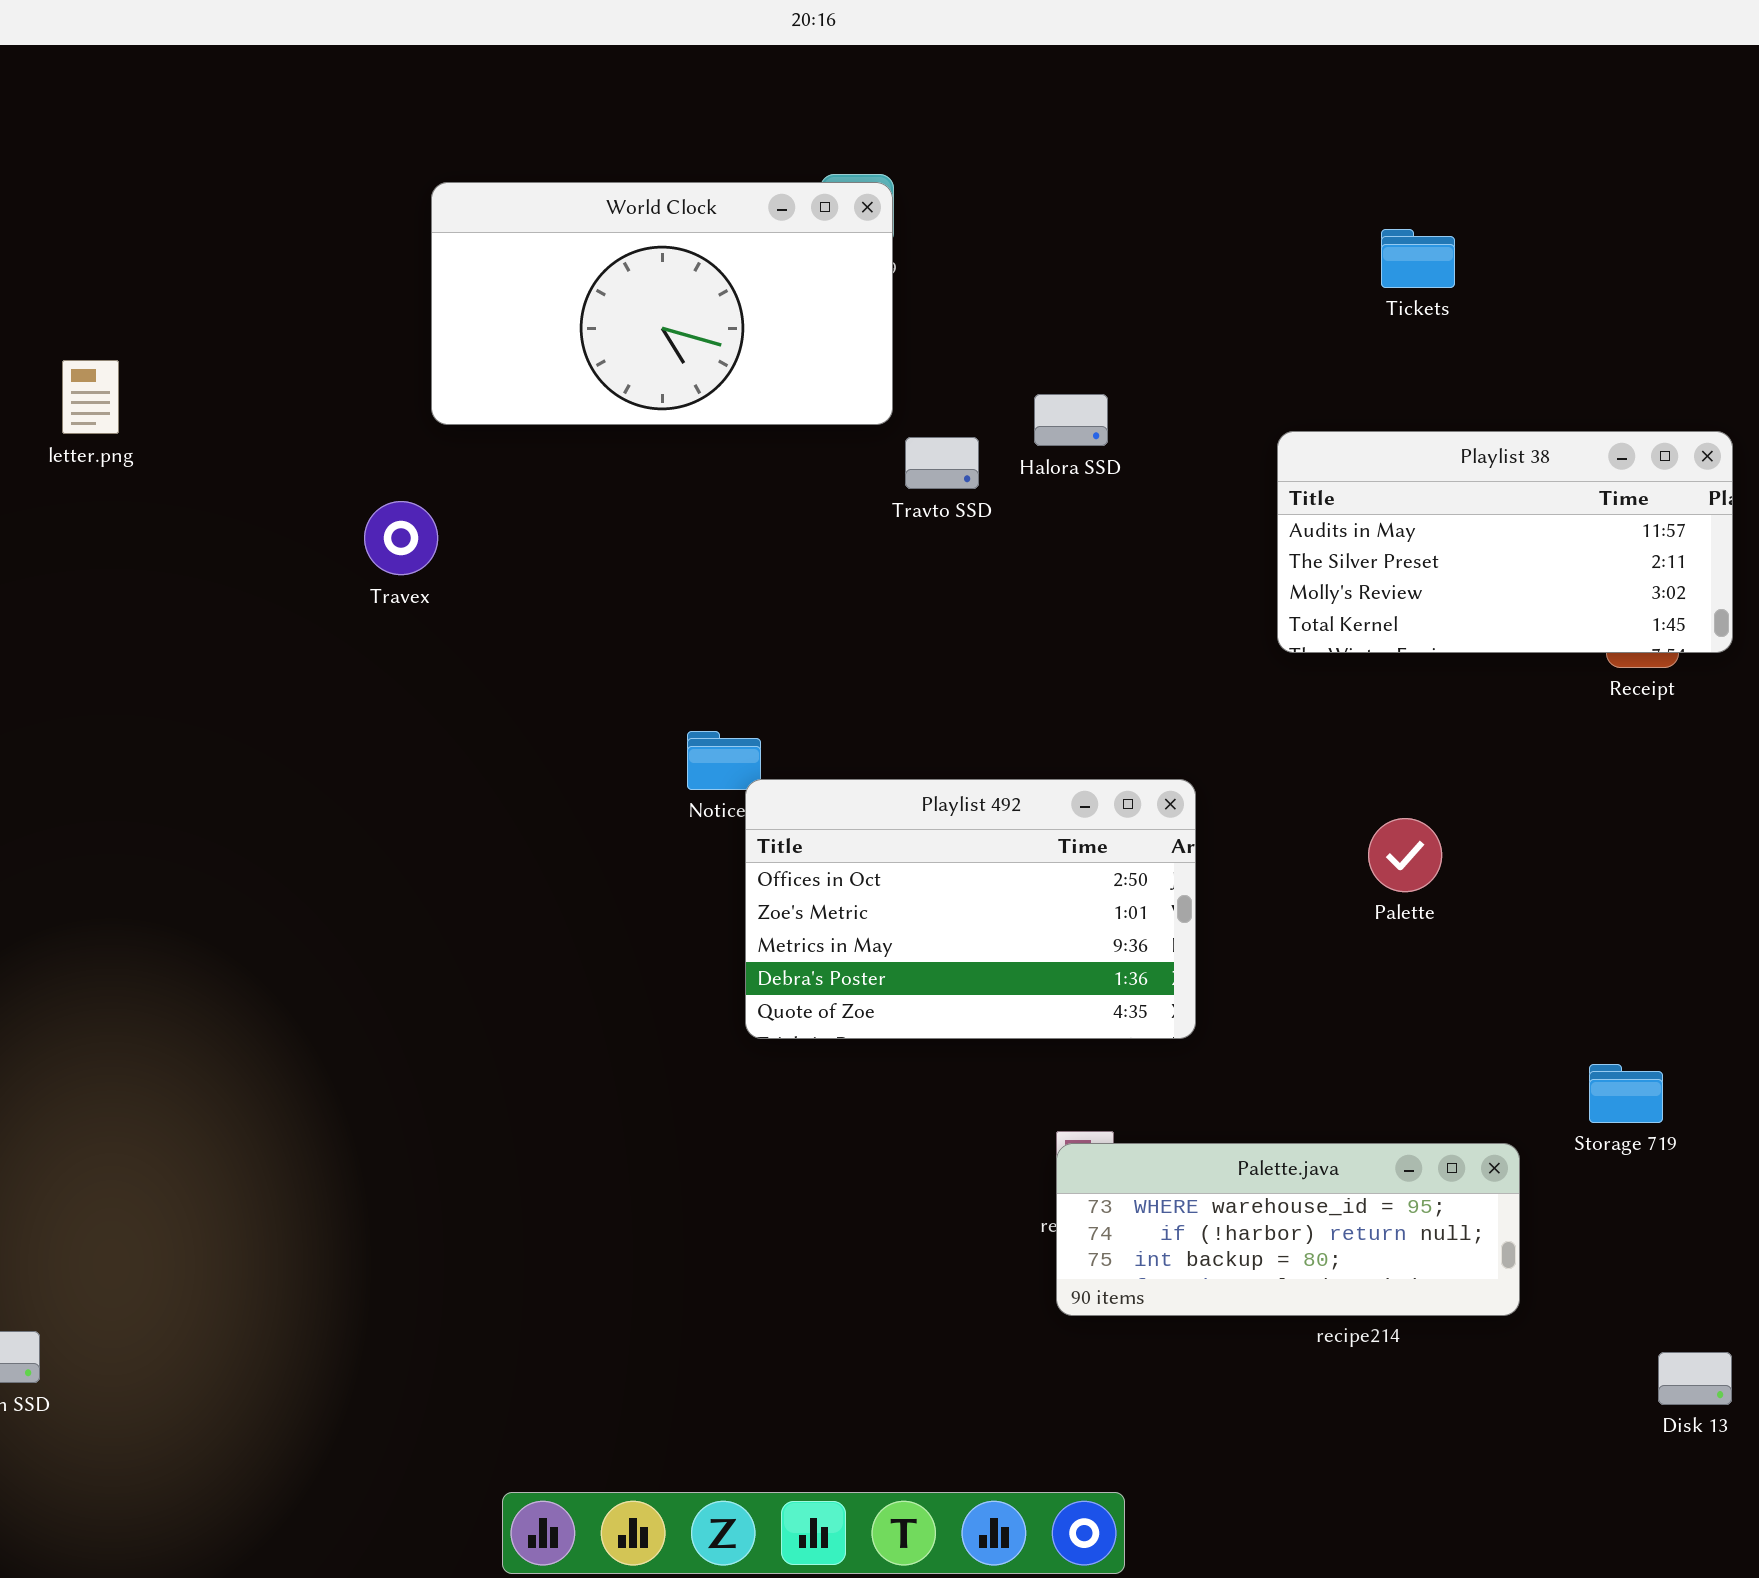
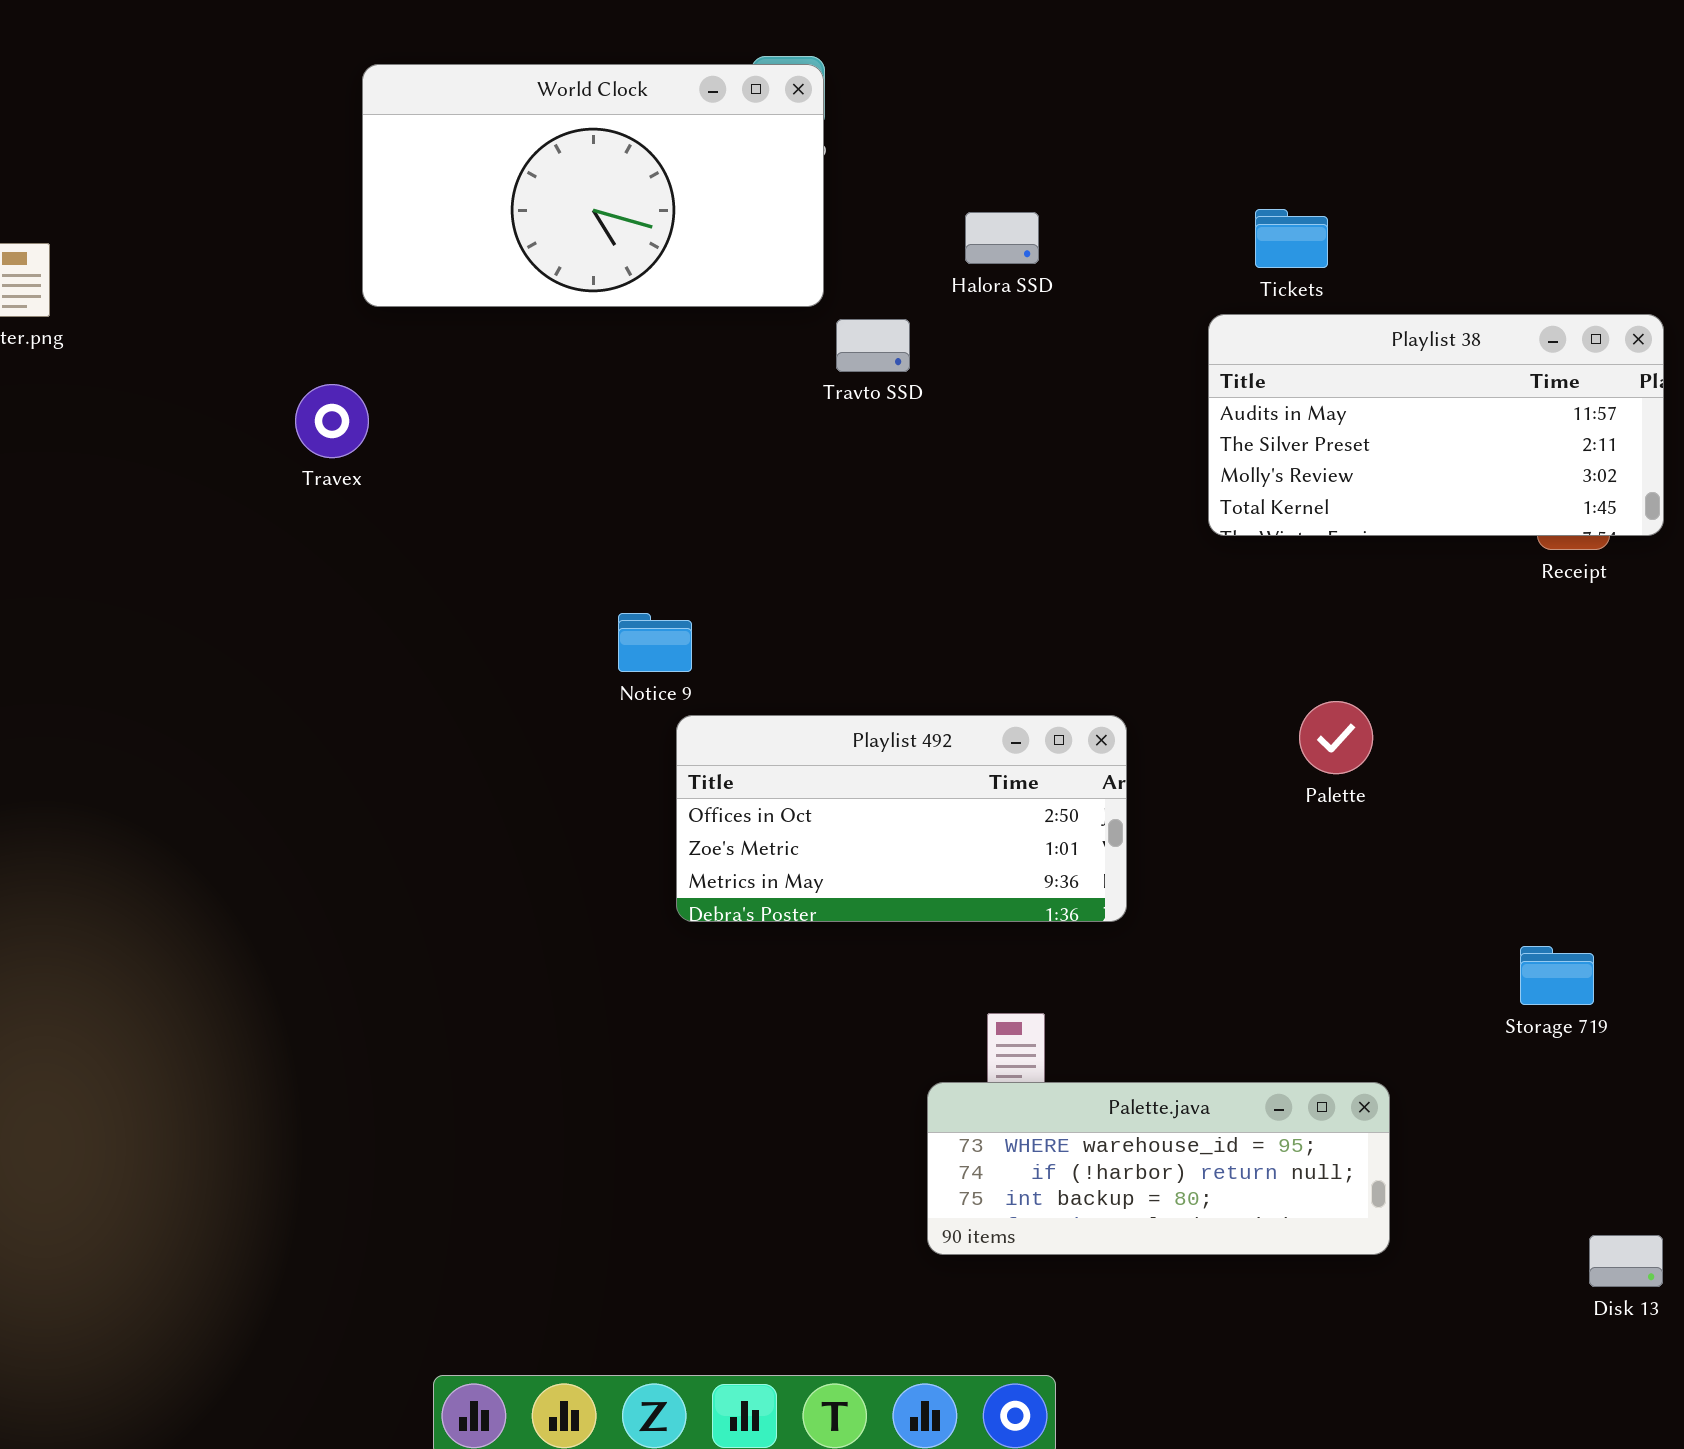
Tickets: [1381,229,1455,288] -> [1255,209,1328,268], moved
Halora SSD: [1034,394,1108,446] -> [965,212,1039,264], moved
Playlist 492: [745,779,1196,1039] -> [676,715,1127,922], resized
Palette.java: [1056,1143,1520,1316] -> [927,1082,1390,1255], moved

